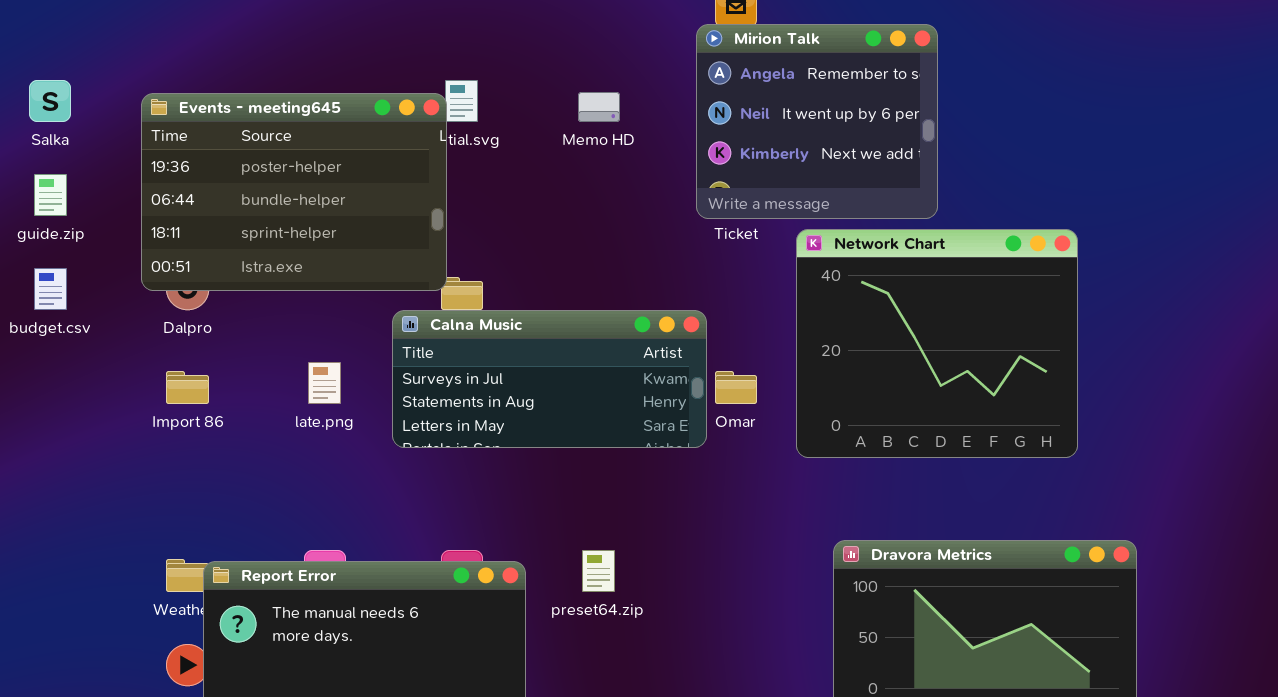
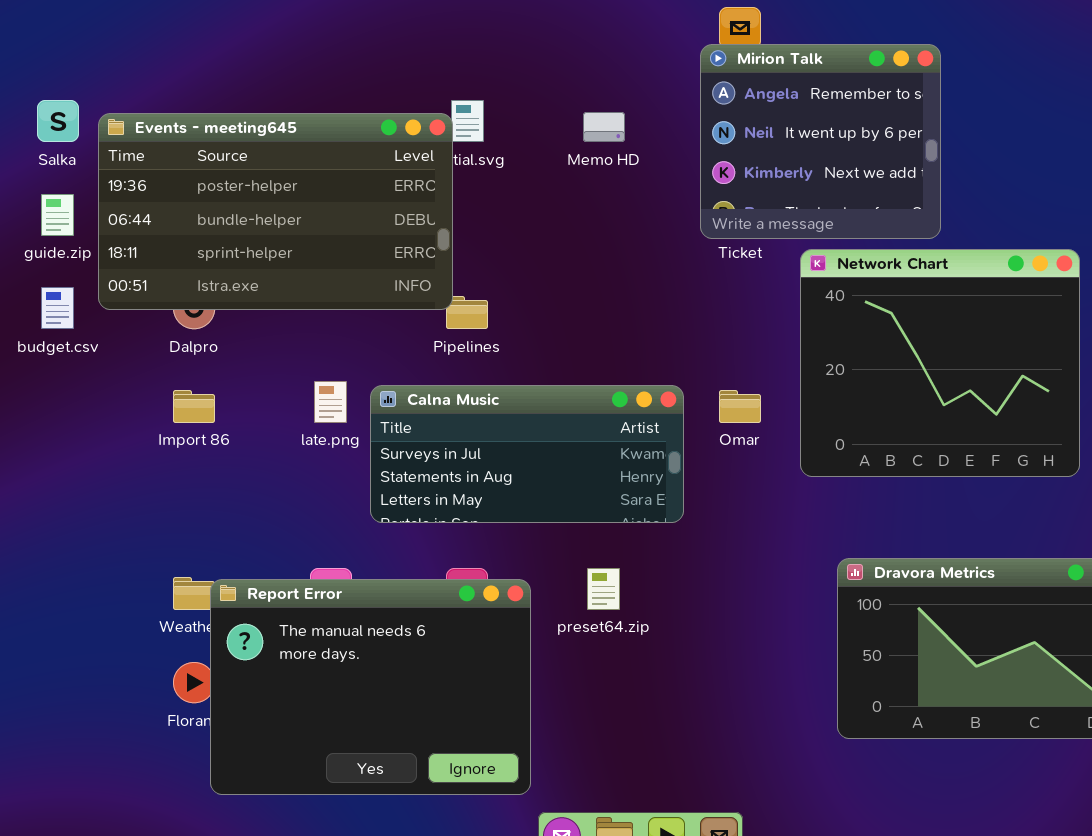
Events - meeting645: [141,93,447,291] -> [98,113,453,310], resized
Calna Music: [392,310,707,448] -> [370,385,684,523], moved

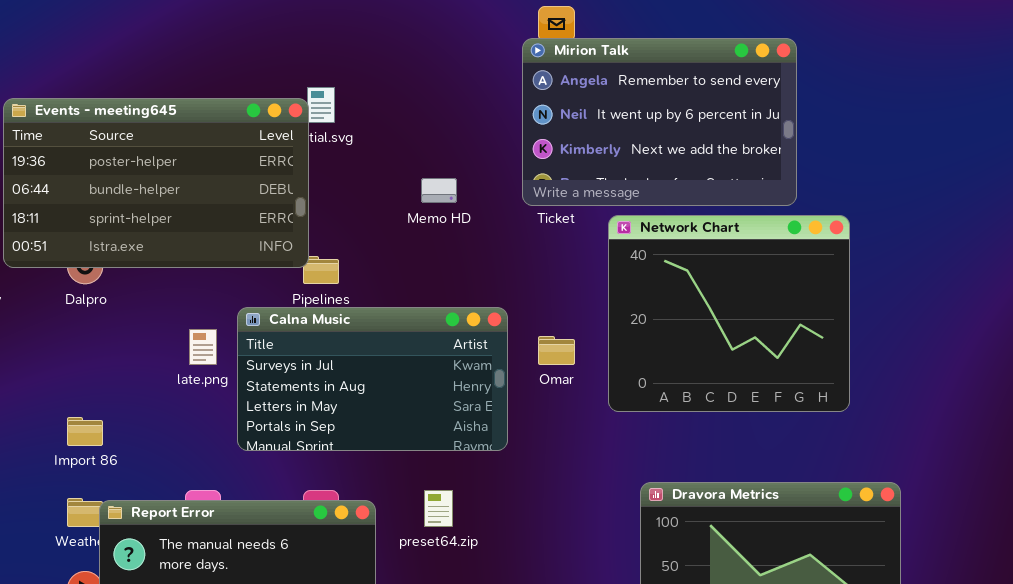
Mirion Talk: [700,44,941,239] -> [522,38,797,206], resized
Memo HD: [583,112,625,142] -> [421,178,457,203], moved
Calna Music: [370,385,684,523] -> [237,307,508,451], resized
Import 86: [173,390,215,423] -> [67,417,103,446], moved

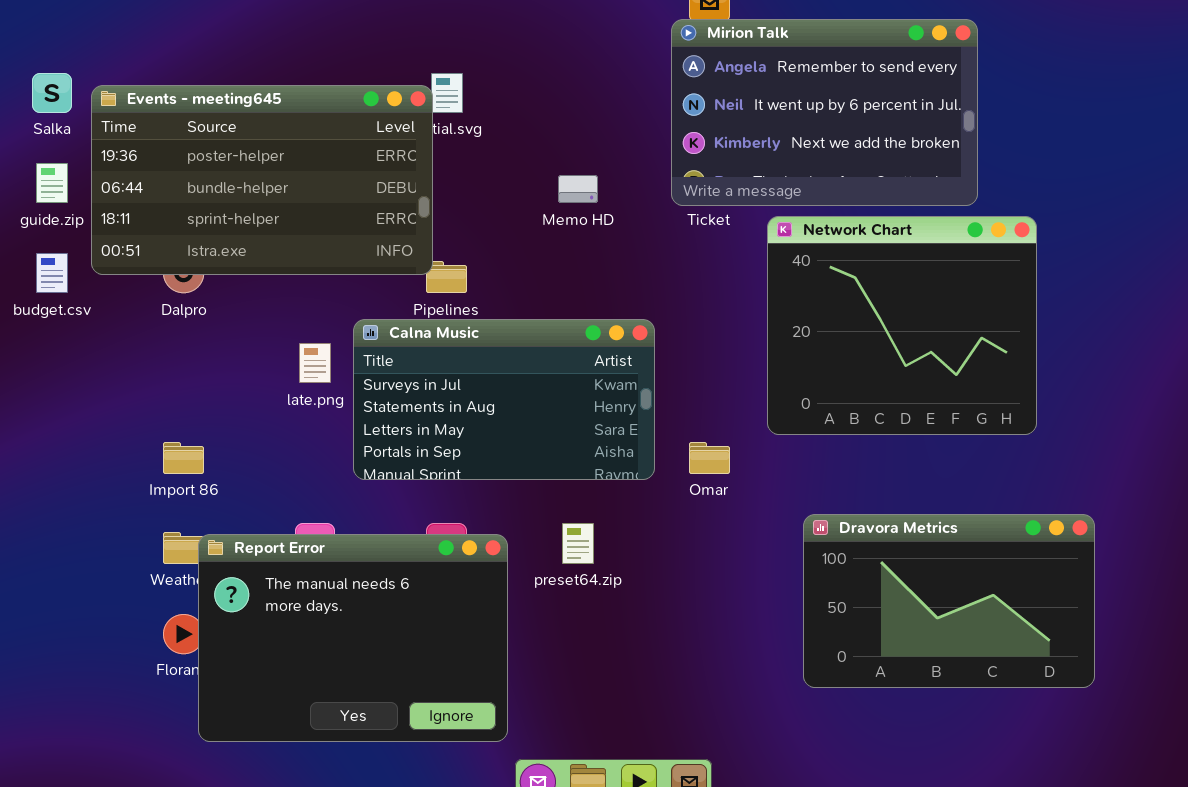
Omar: [538,336,575,365] -> [689,442,730,474], moved

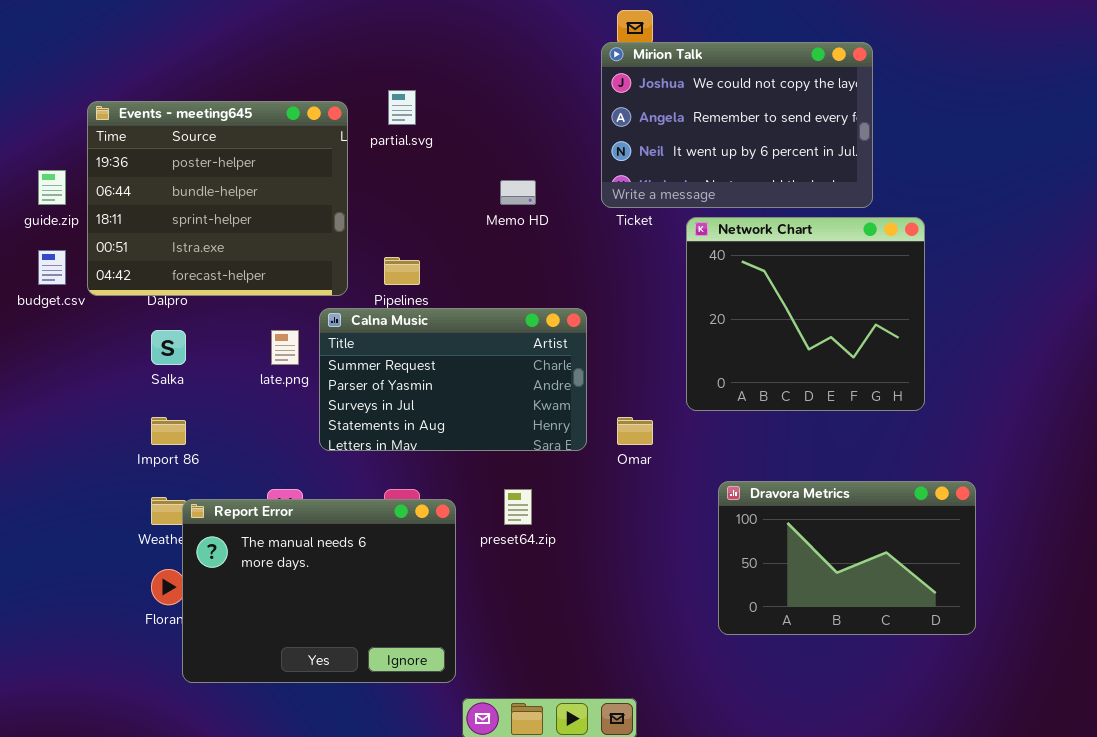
Mirion Talk: [671,19,978,206] -> [601,42,873,208], scrolled up 1 row
Salka: [32,73,72,113] -> [151,330,186,365], moved
Events - meeting645: [91,85,433,275] -> [87,101,348,296], resized
Calna Music: [353,319,655,480] -> [319,308,587,451], scrolled up 2 rows

